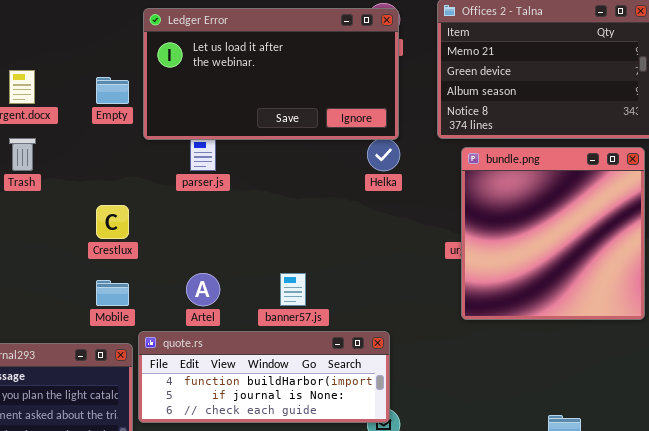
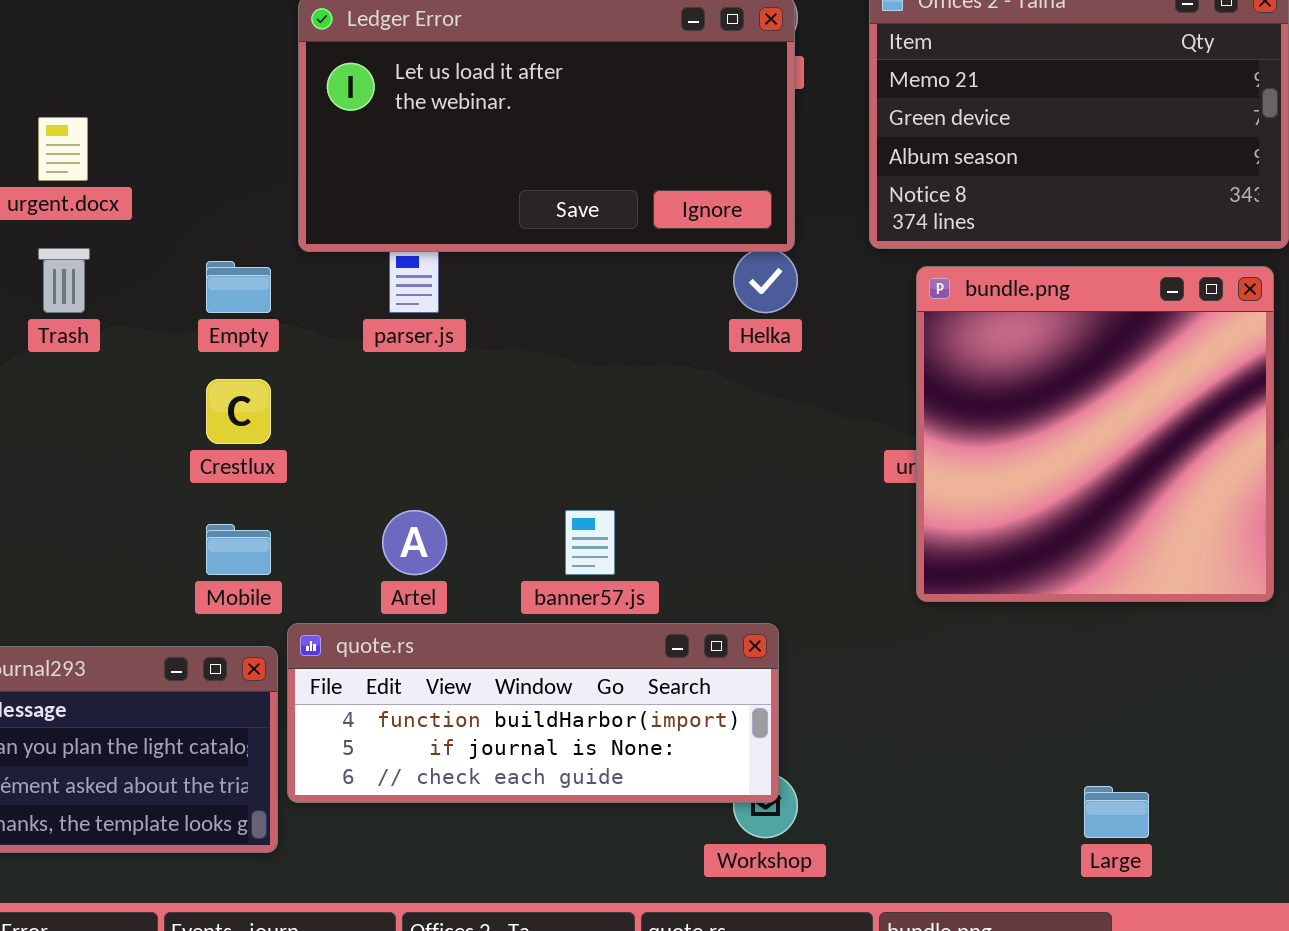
Empty: [96,77,129,104] -> [206,261,271,313], moved

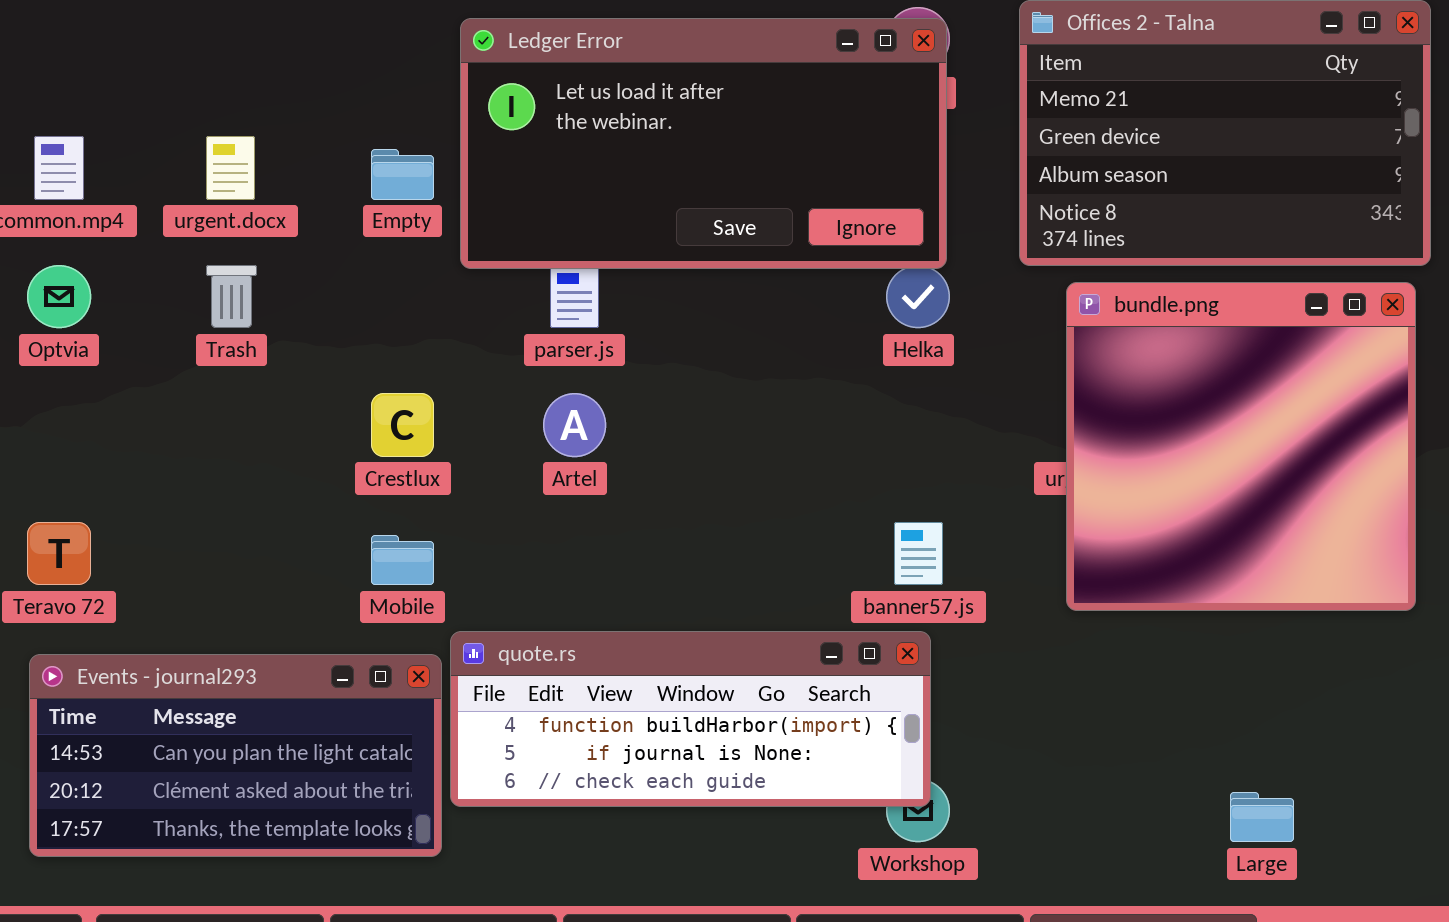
Empty: [206,261,271,313] -> [371,149,434,200], moved
Artel: [382,510,447,575] -> [543,393,606,457], moved
banner57.js: [565,510,615,575] -> [894,522,943,585], moved

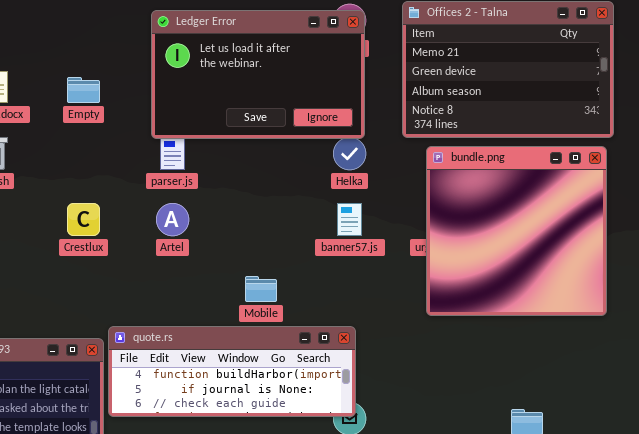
Ledger Error: [460,18,947,269] -> [151,10,365,139], resized
banner57.js: [894,522,943,585] -> [337,203,362,236], moved
Mobile: [371,535,434,585] -> [245,276,277,302], moved

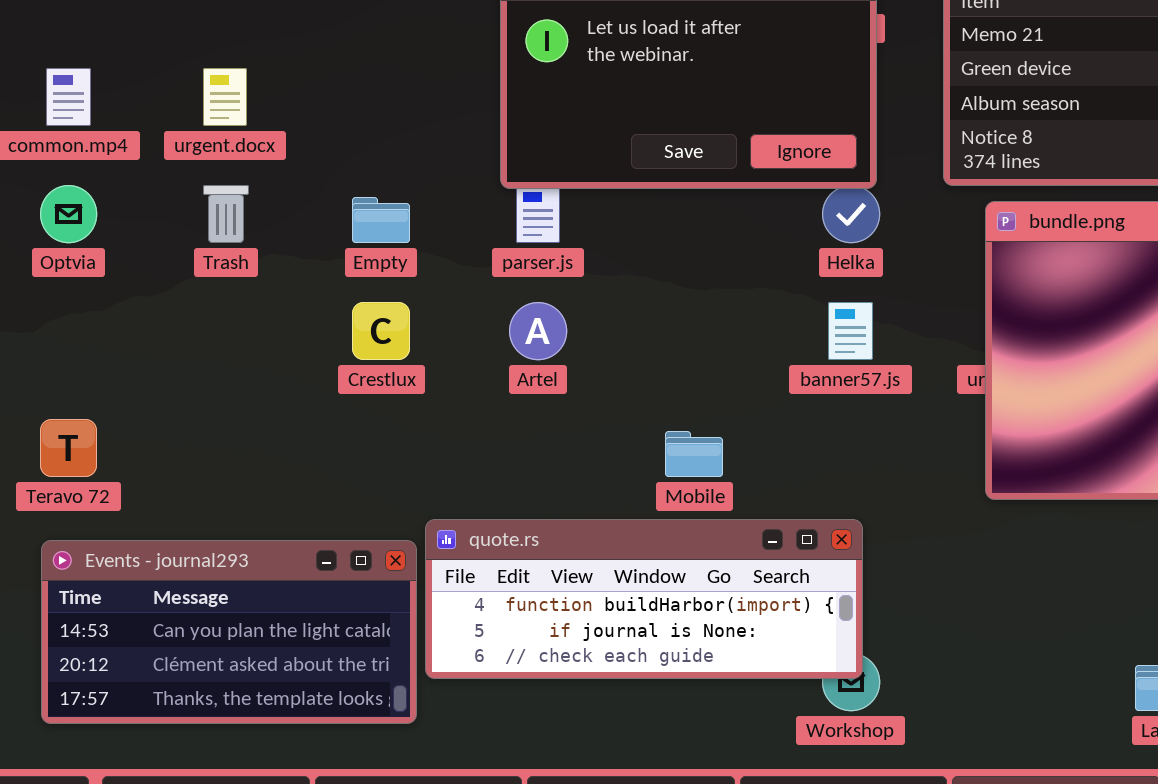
Empty: [67,77,100,103] -> [352,197,410,243], moved

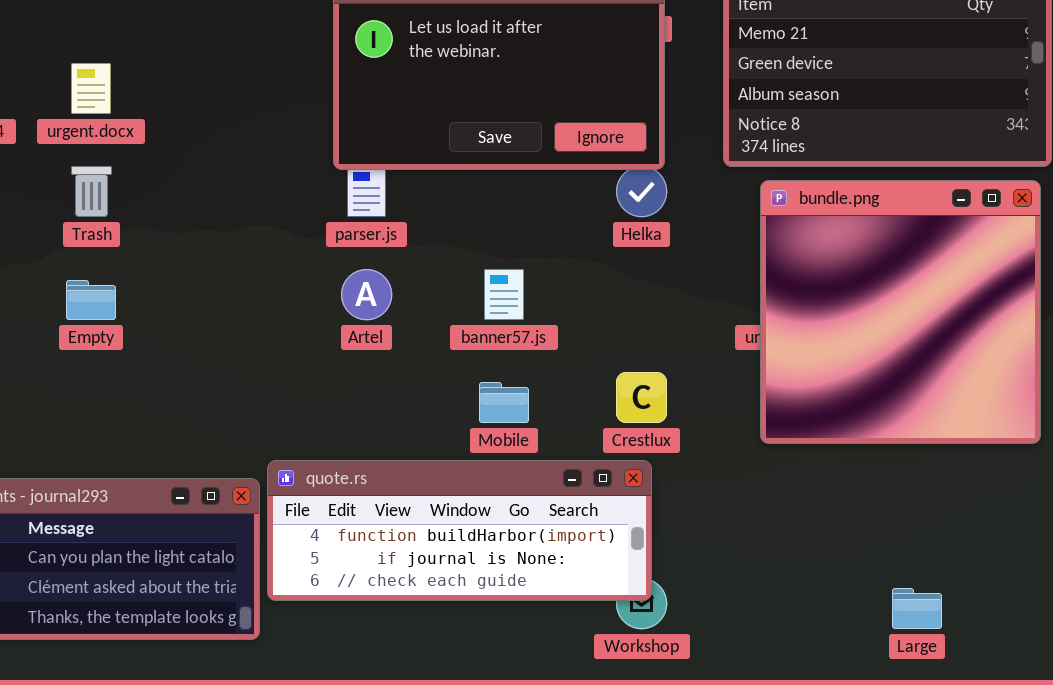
Empty: [352,197,410,243] -> [66,280,116,320], moved
Crestlux: [352,302,410,360] -> [616,372,667,423], moved
banner57.js: [828,302,873,360] -> [484,269,524,320], moved

